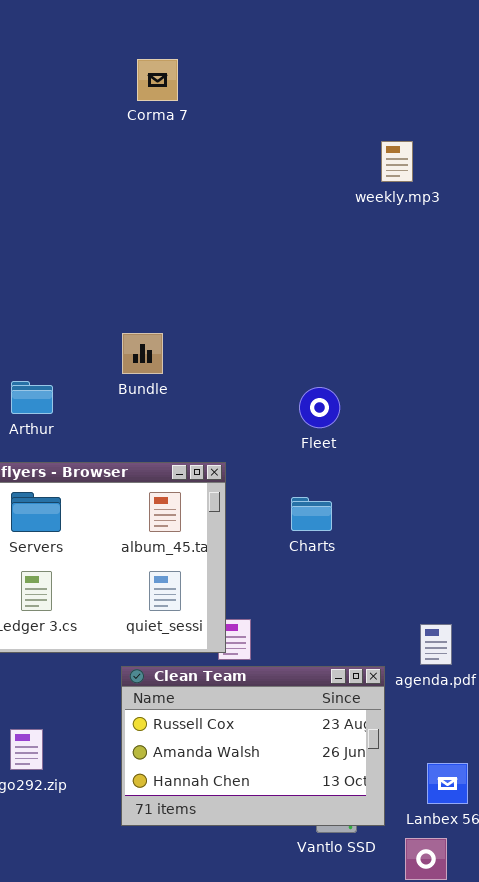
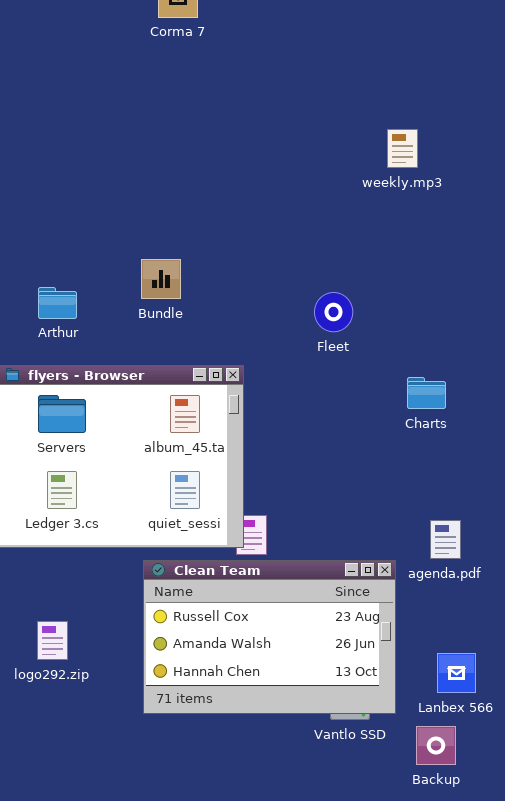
weekly.mp3: [381,141,413,182] -> [387,129,418,168], moved
Bundle: [122,333,163,374] -> [141,259,181,299], moved
Charts: [291,497,332,531] -> [407,377,446,409], moved

